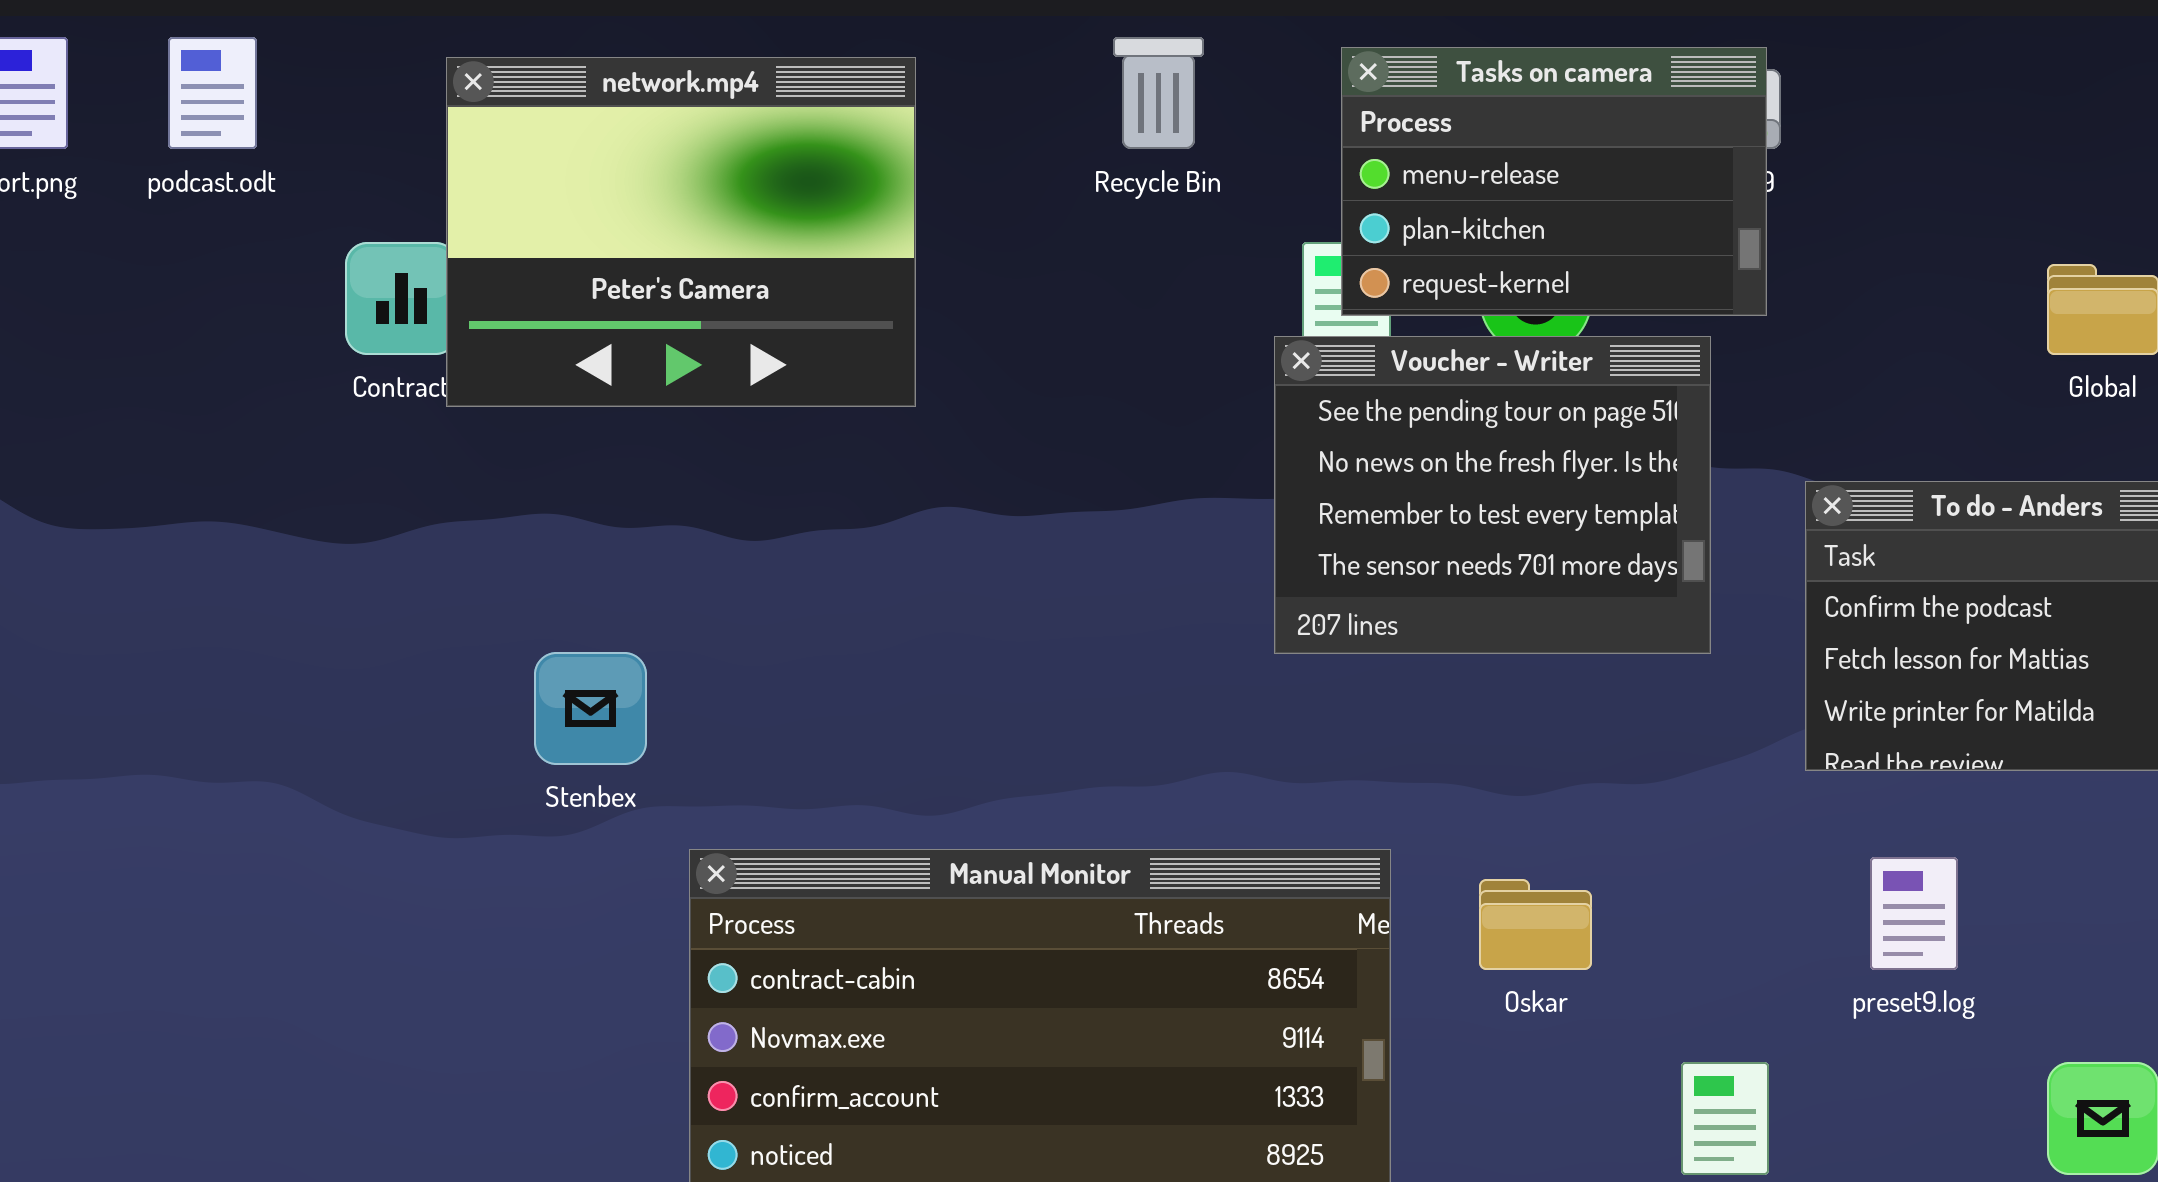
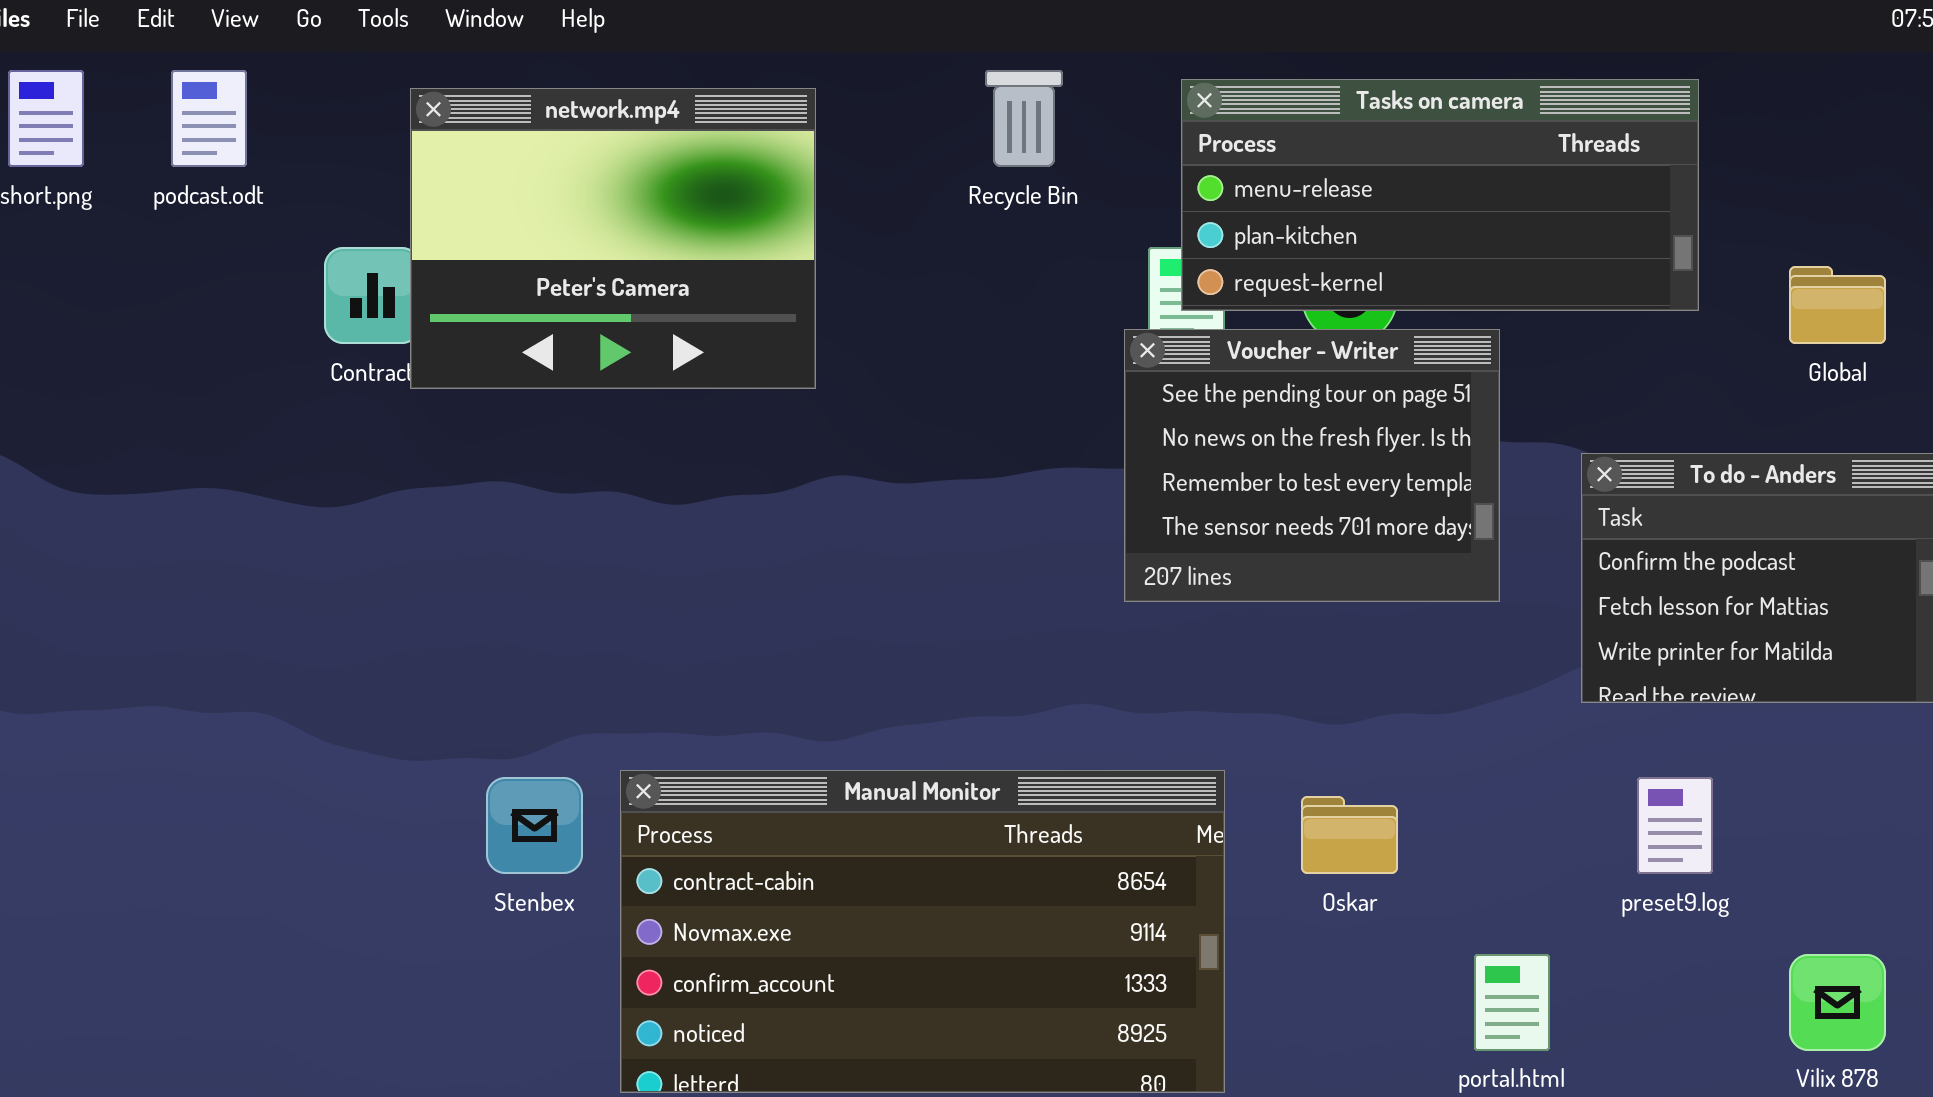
Tasks on camera: [1341,47,1767,316] -> [1181,79,1699,311], resized
Stenbex: [534,652,647,765] -> [486,777,583,874], moved

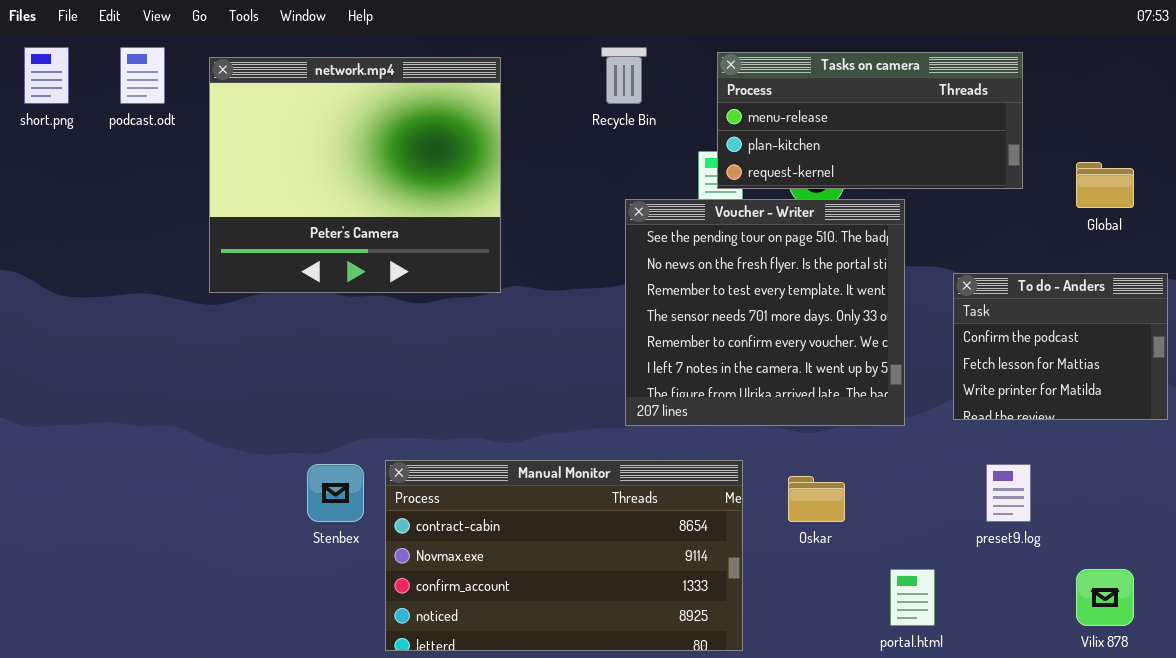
network.mp4: [410,88,816,389] -> [209,57,501,293], resized
Voucher - Writer: [1124,329,1500,602] -> [625,199,905,426], resized

